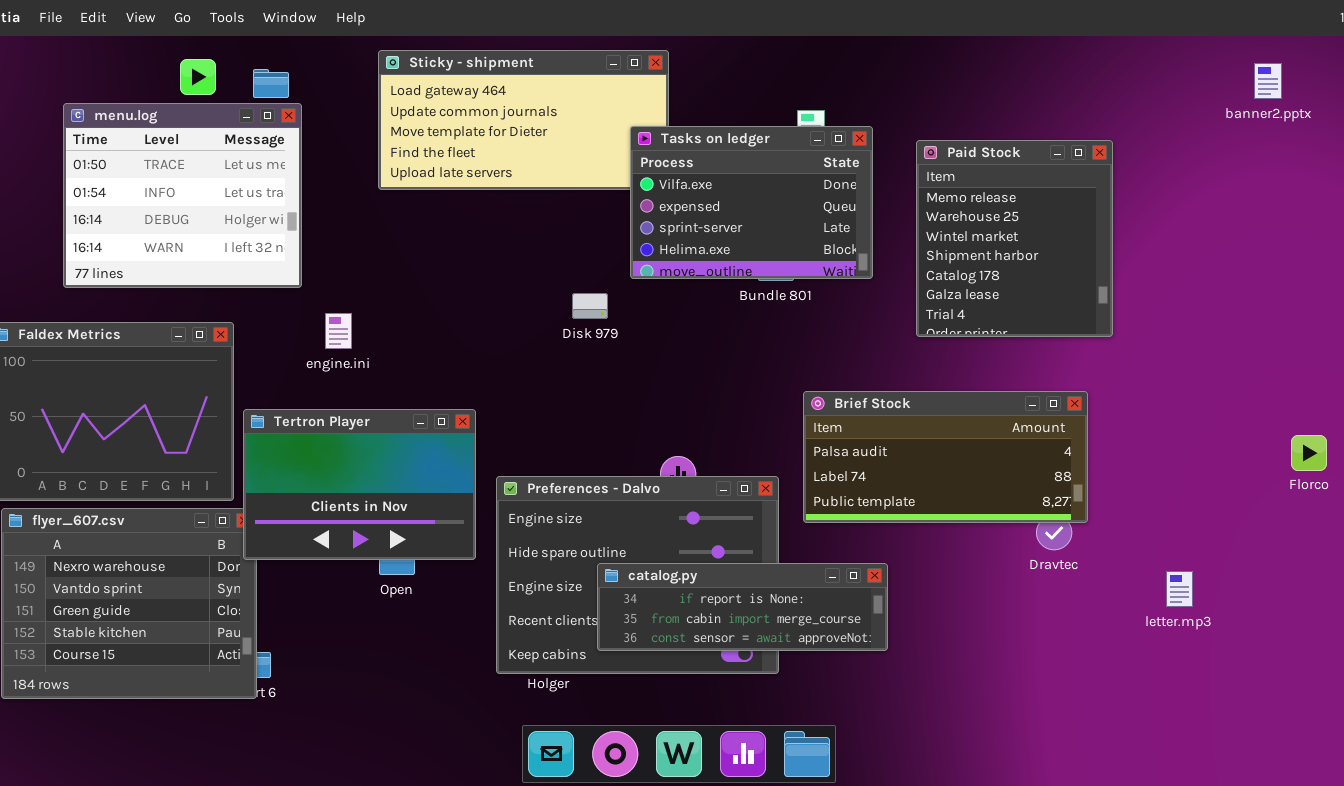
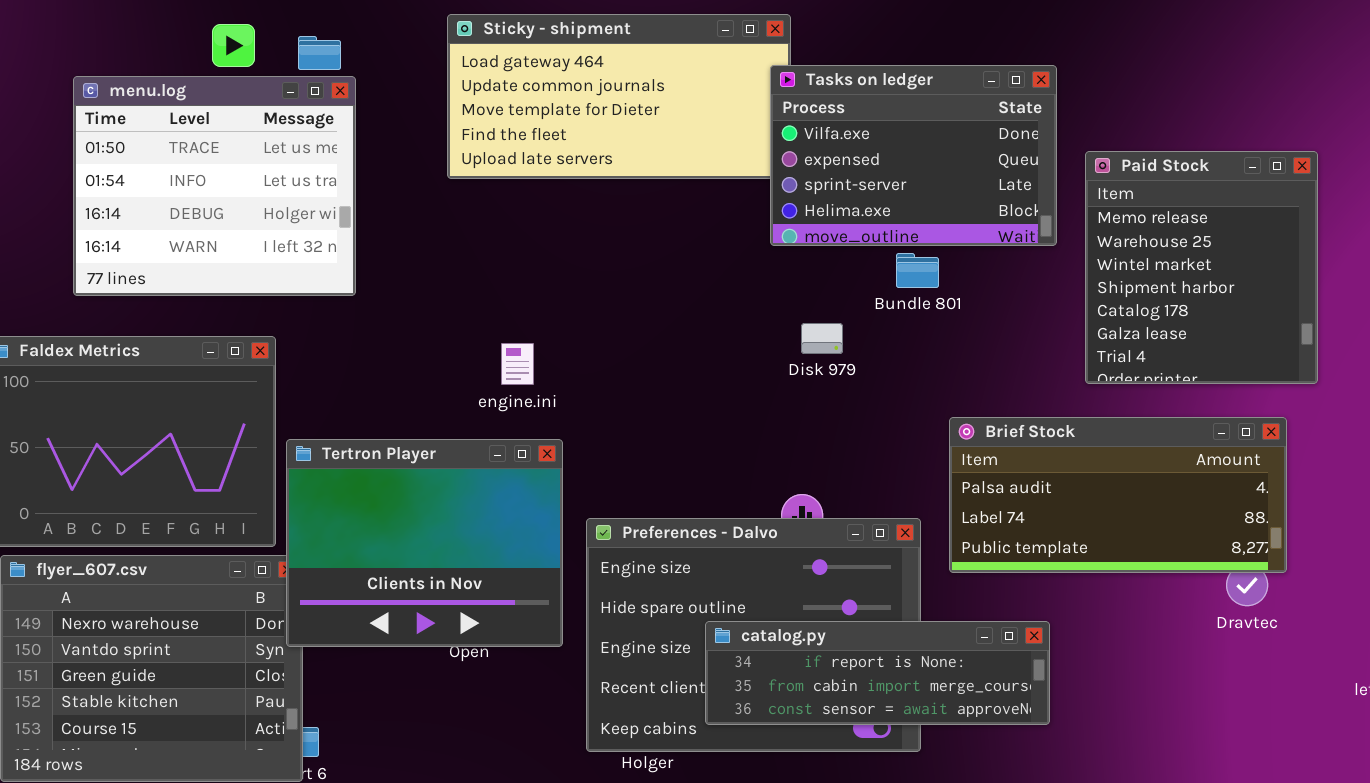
Tasks on ledger: [630,126,873,279] -> [770,65,1057,246], moved
Paid Stock: [916,140,1113,337] -> [1085,151,1318,384], moved
Disk 979: [572,293,608,319] -> [801,323,843,354], moved
engine.ini: [325,313,352,349] -> [501,343,534,385], moved
Tertron Player: [243,409,476,560] -> [286,439,563,647], resized

